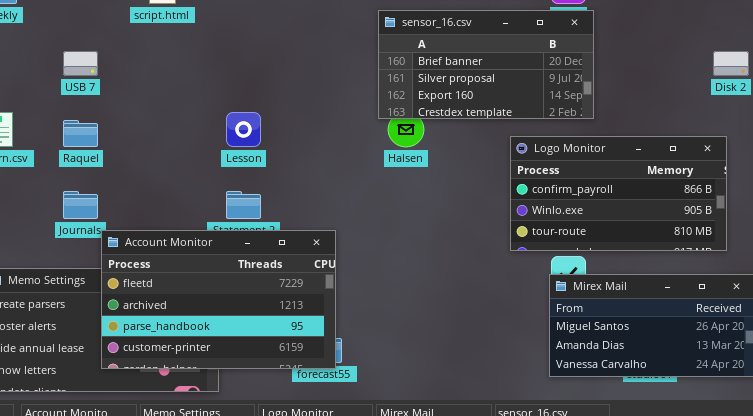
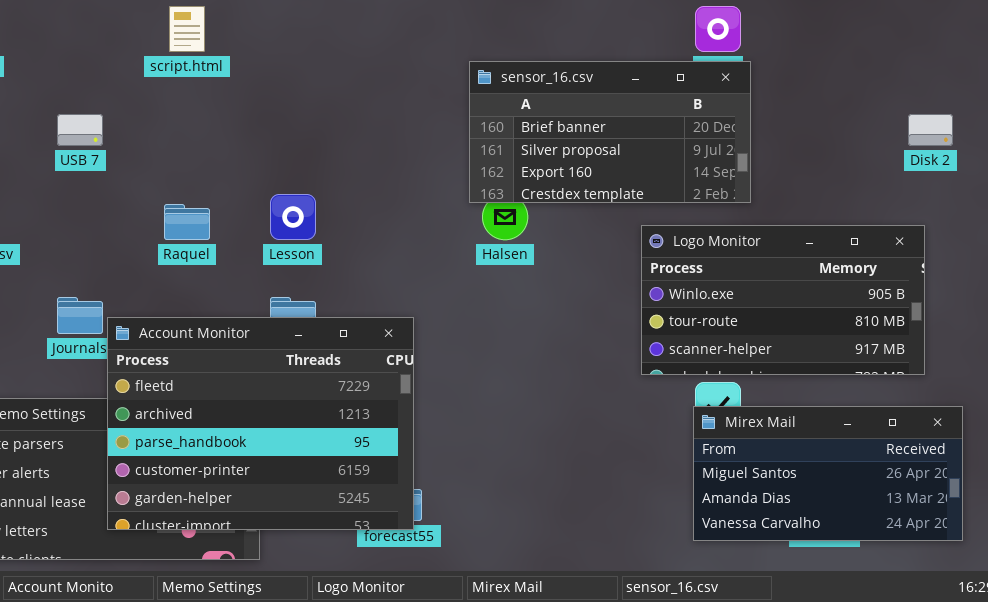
Raquel: [63,120,98,147] -> [164,204,210,240], moved
Logo Monitor: [510,136,727,251] -> [641,225,925,375], scrolled down 1 row
Account Monitor: [101,230,336,369] -> [107,317,414,530], resized

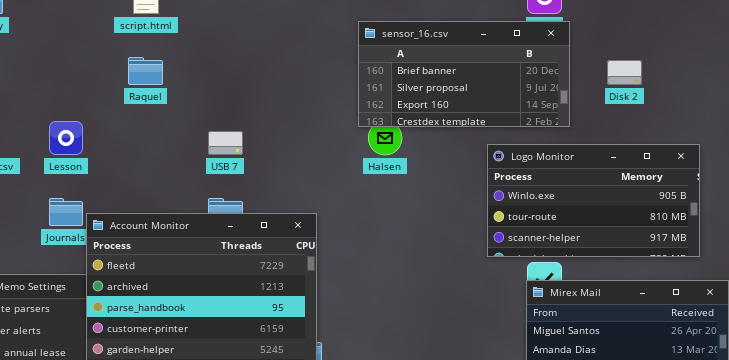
USB 7: [57,114,103,146] -> [208,131,243,155], moved
Disk 2: [908,114,953,146] -> [607,60,642,85], moved
Lesson: [270,194,316,240] -> [49,121,83,155], moved
Raquel: [164,204,210,240] -> [128,57,163,85], moved

